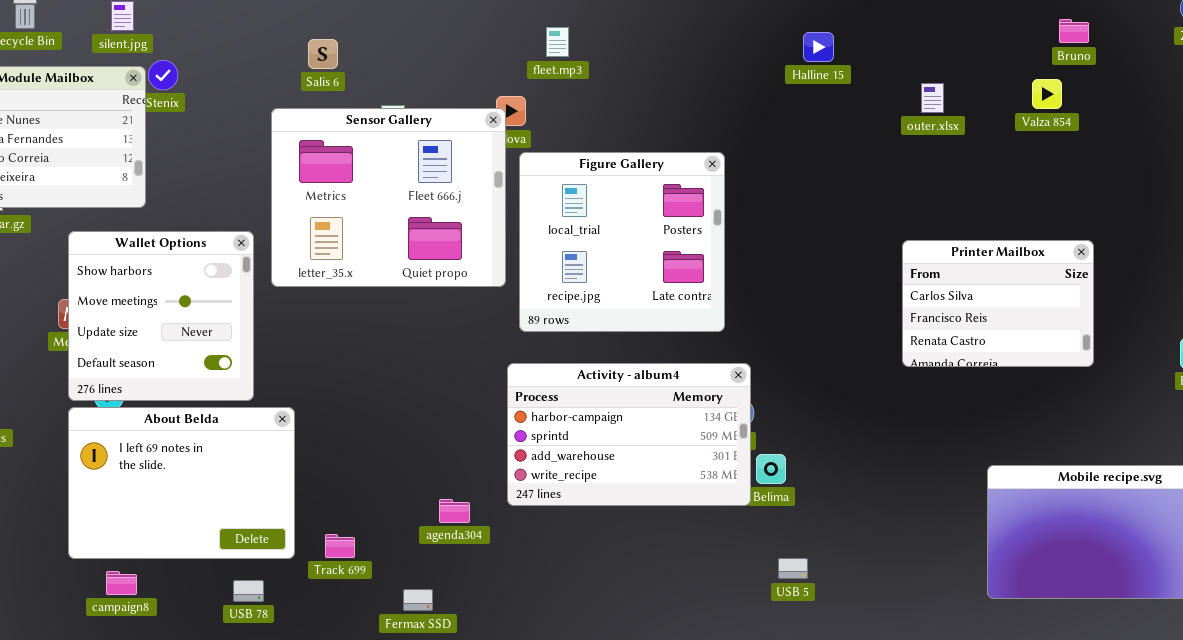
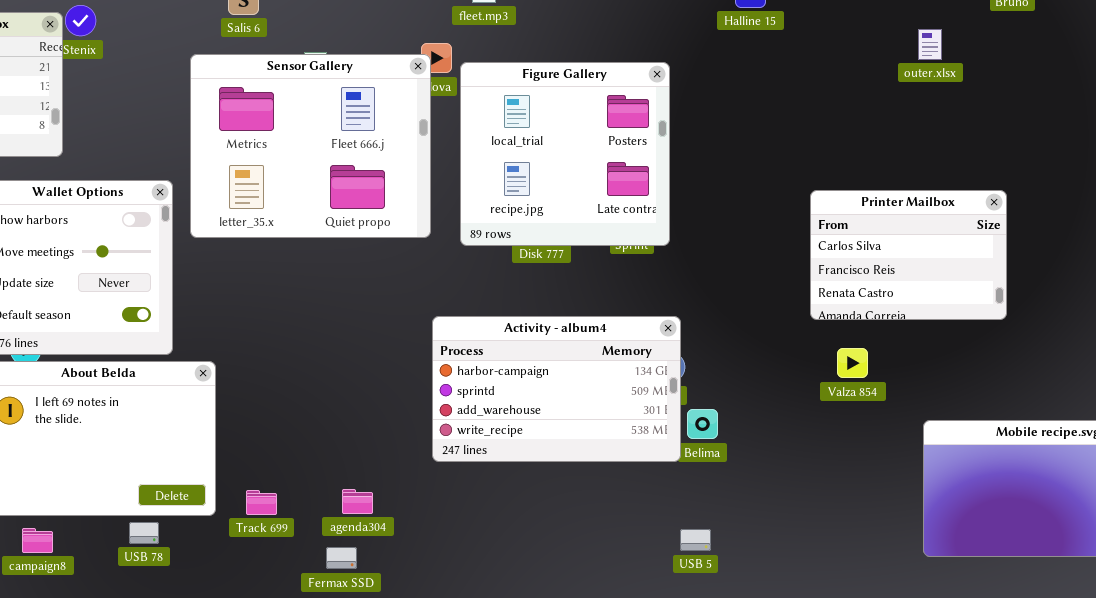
Valza 854: [1032,79,1062,109] -> [837,348,868,378], moved
outer.xlsx: [921,83,944,113] -> [918,29,942,60], moved
Figure Gallery: [519,152,725,332] -> [460,62,670,246], moved
Printer Mailbox: [902,240,1094,367] -> [810,190,1007,320], moved
agenda304: [439,499,470,523] -> [342,489,373,514], moved
USB 5: [778,558,808,579] -> [680,529,711,551], moved
USB 78: [233,580,264,602] -> [129,522,159,544], moved

